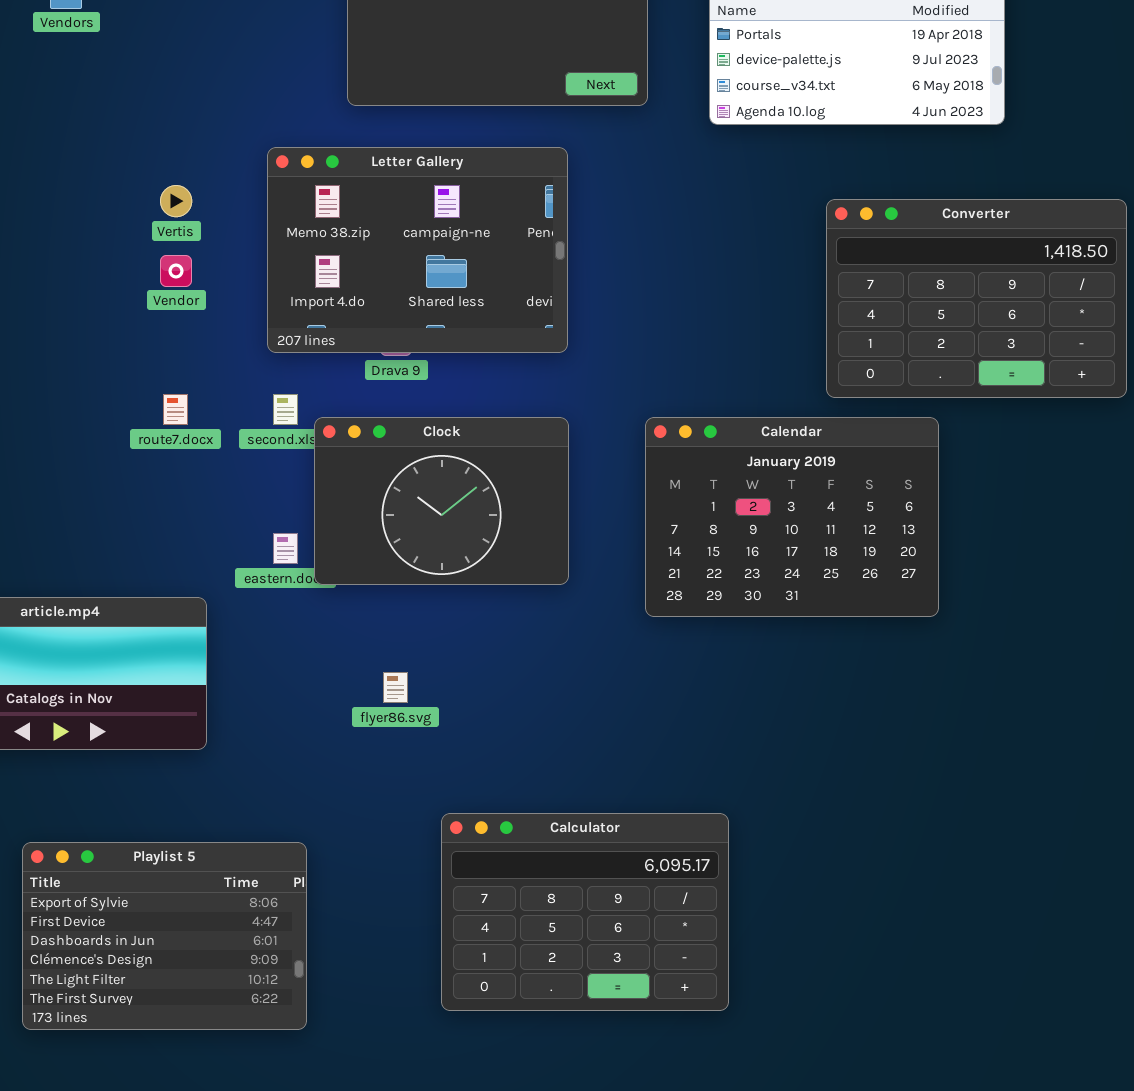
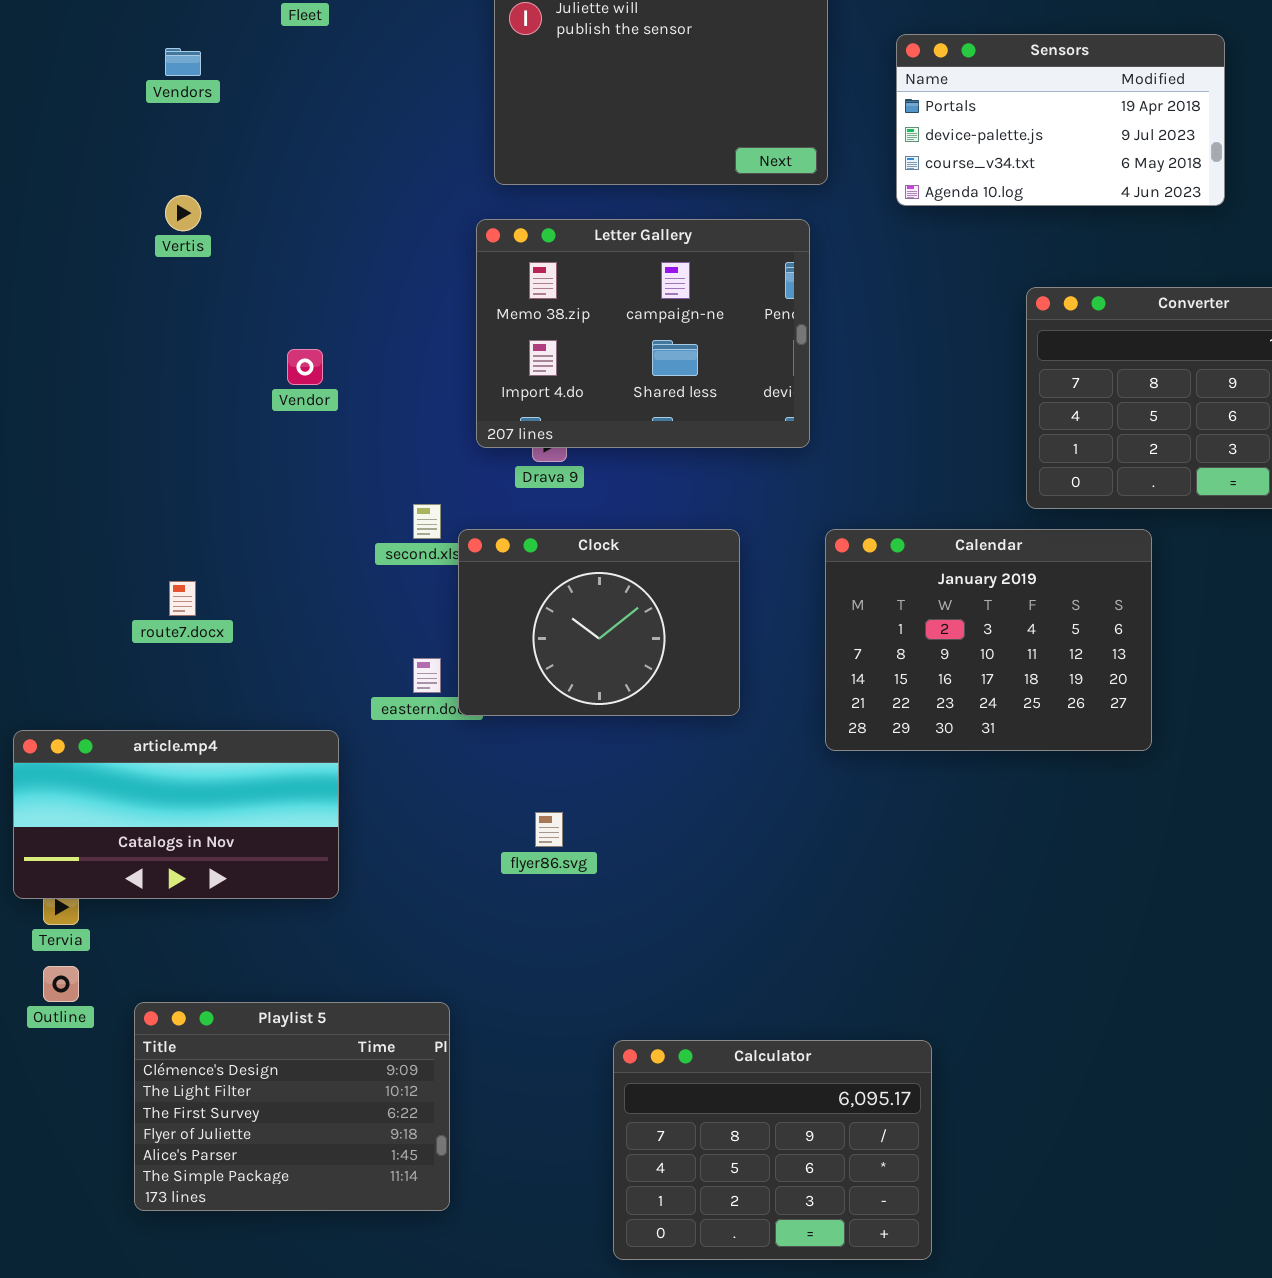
Letter Gallery: [267,147,568,353] -> [476,219,810,448], moved
Vertis: [160,185,192,217] -> [165,195,201,231], moved
route7.docx: [163,394,188,425] -> [169,581,196,616], moved
Calculator: [441,813,729,1011] -> [613,1040,932,1260], moved
Playlist 5: [22,842,307,1030] -> [134,1002,450,1211], scrolled down 3 rows

